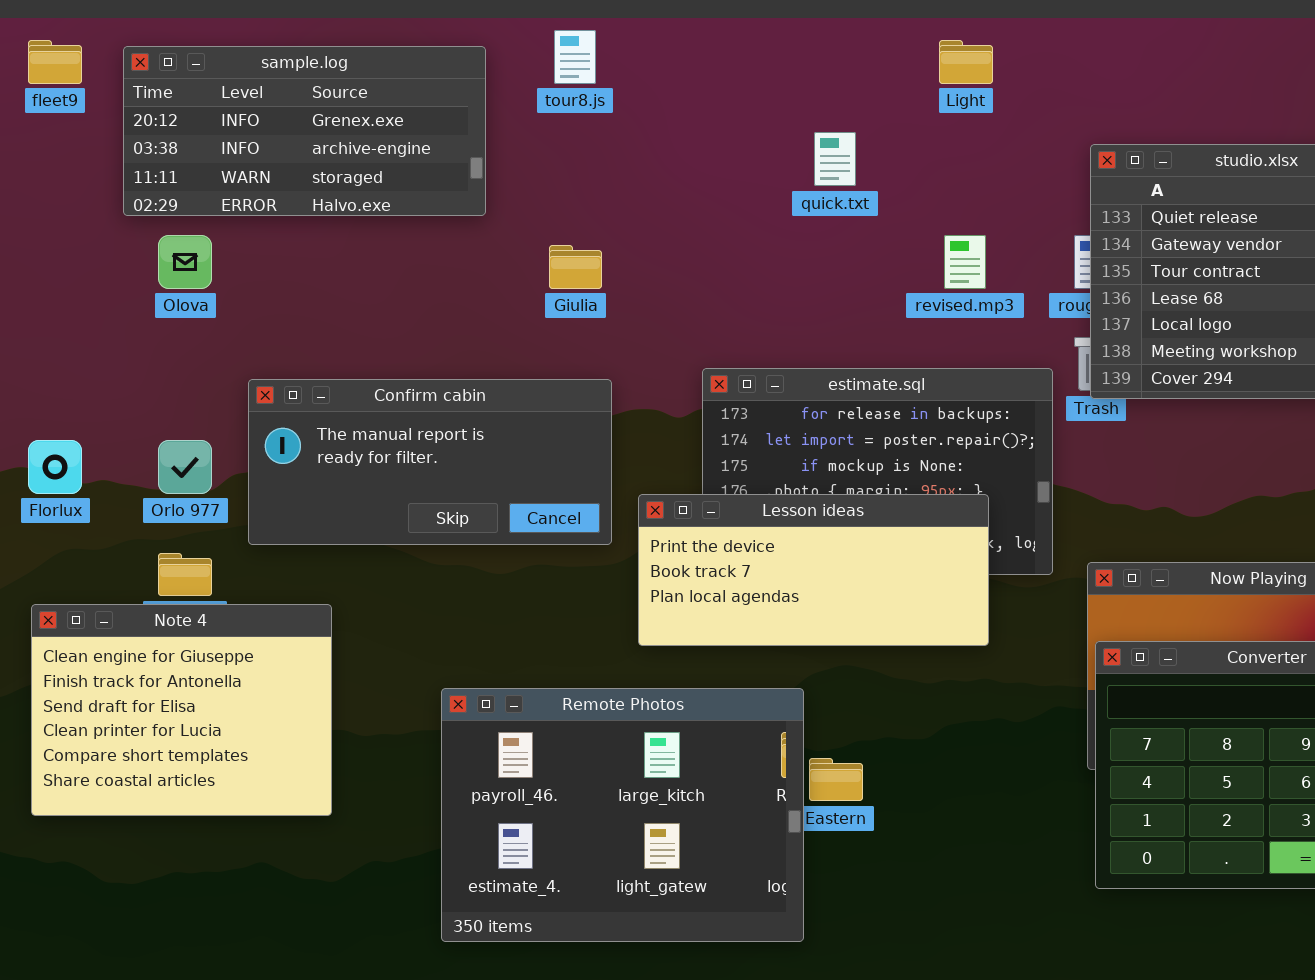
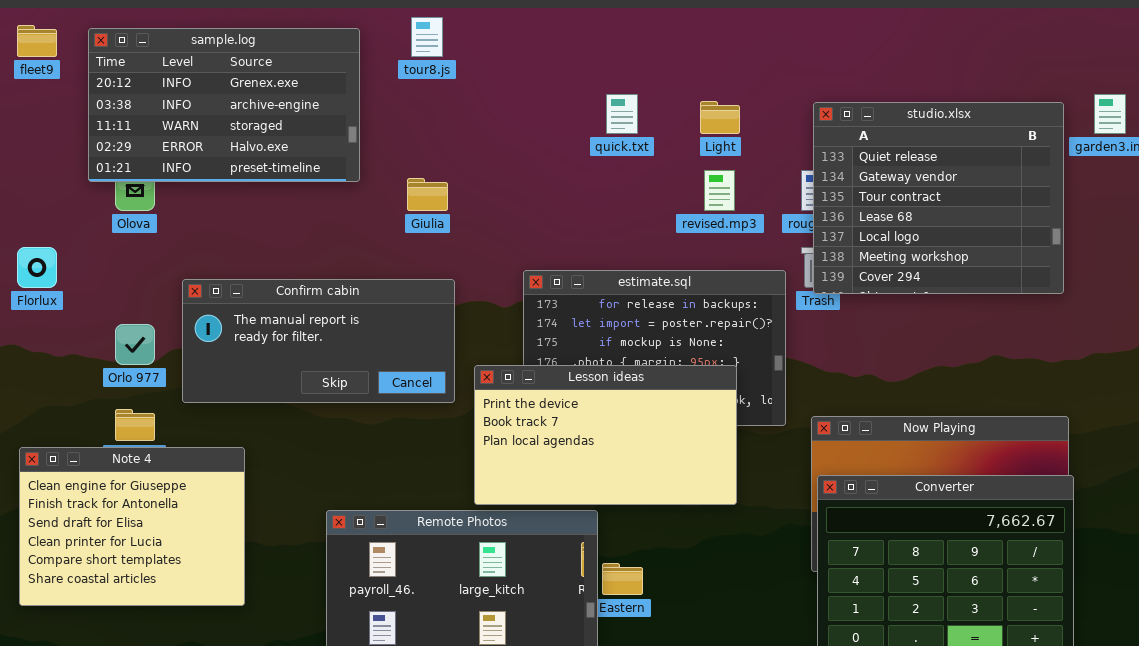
Light: [939,40,993,84] -> [700,101,740,134], moved
sample.log: [123,46,486,216] -> [88,28,360,182], resized
Florlux: [28,440,82,494] -> [17,247,57,288], moved
Lesson ideas: [638,494,989,646] -> [474,365,737,505], resized

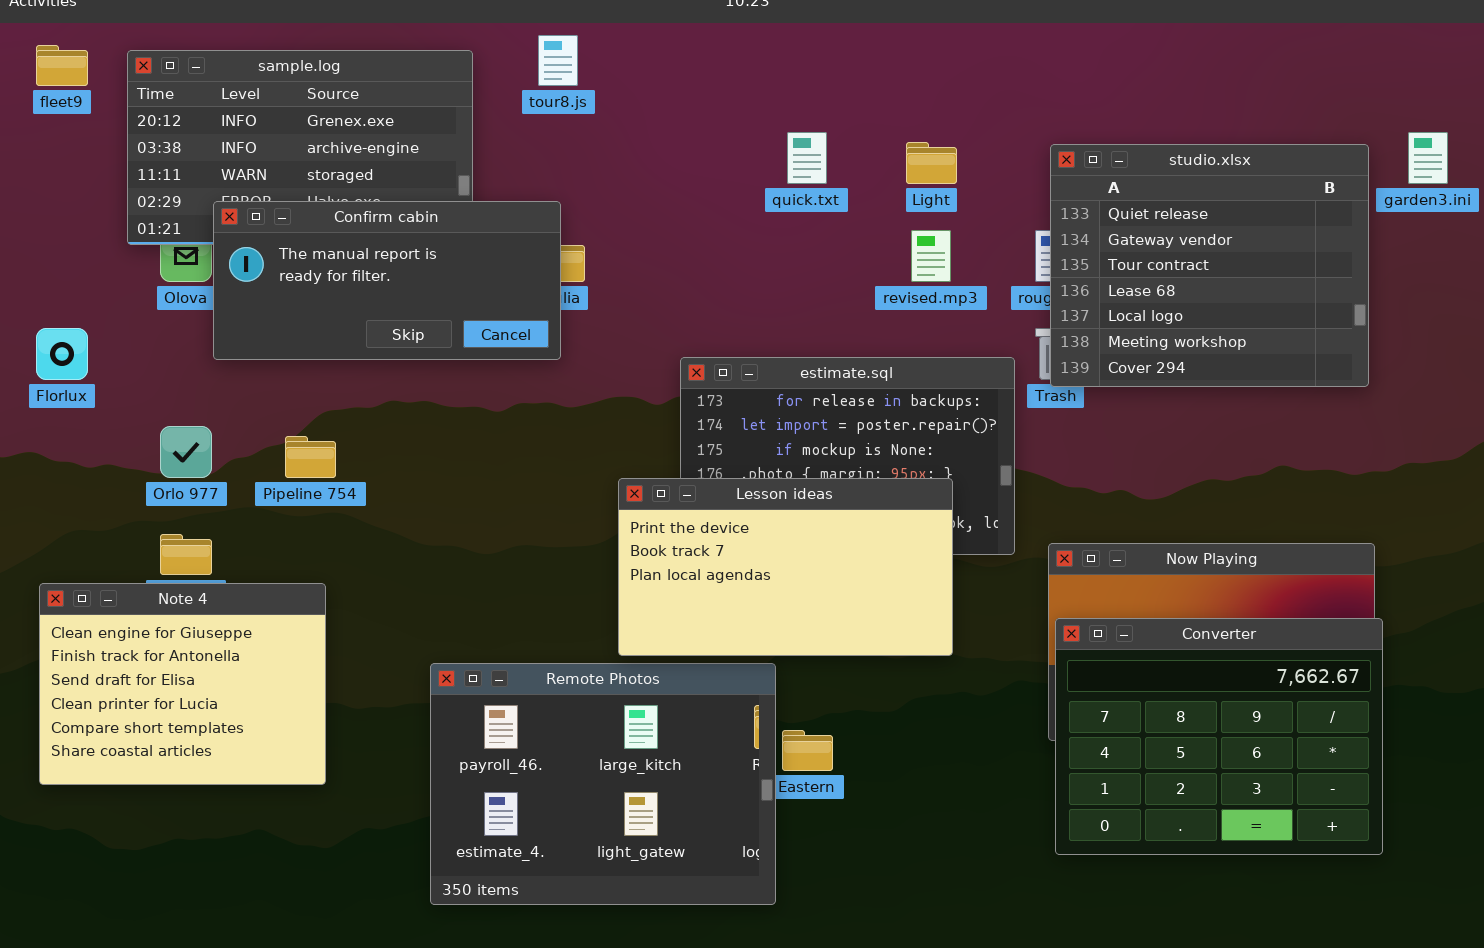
Confirm cabin: [182,279,455,403] -> [213,201,561,360], moved

